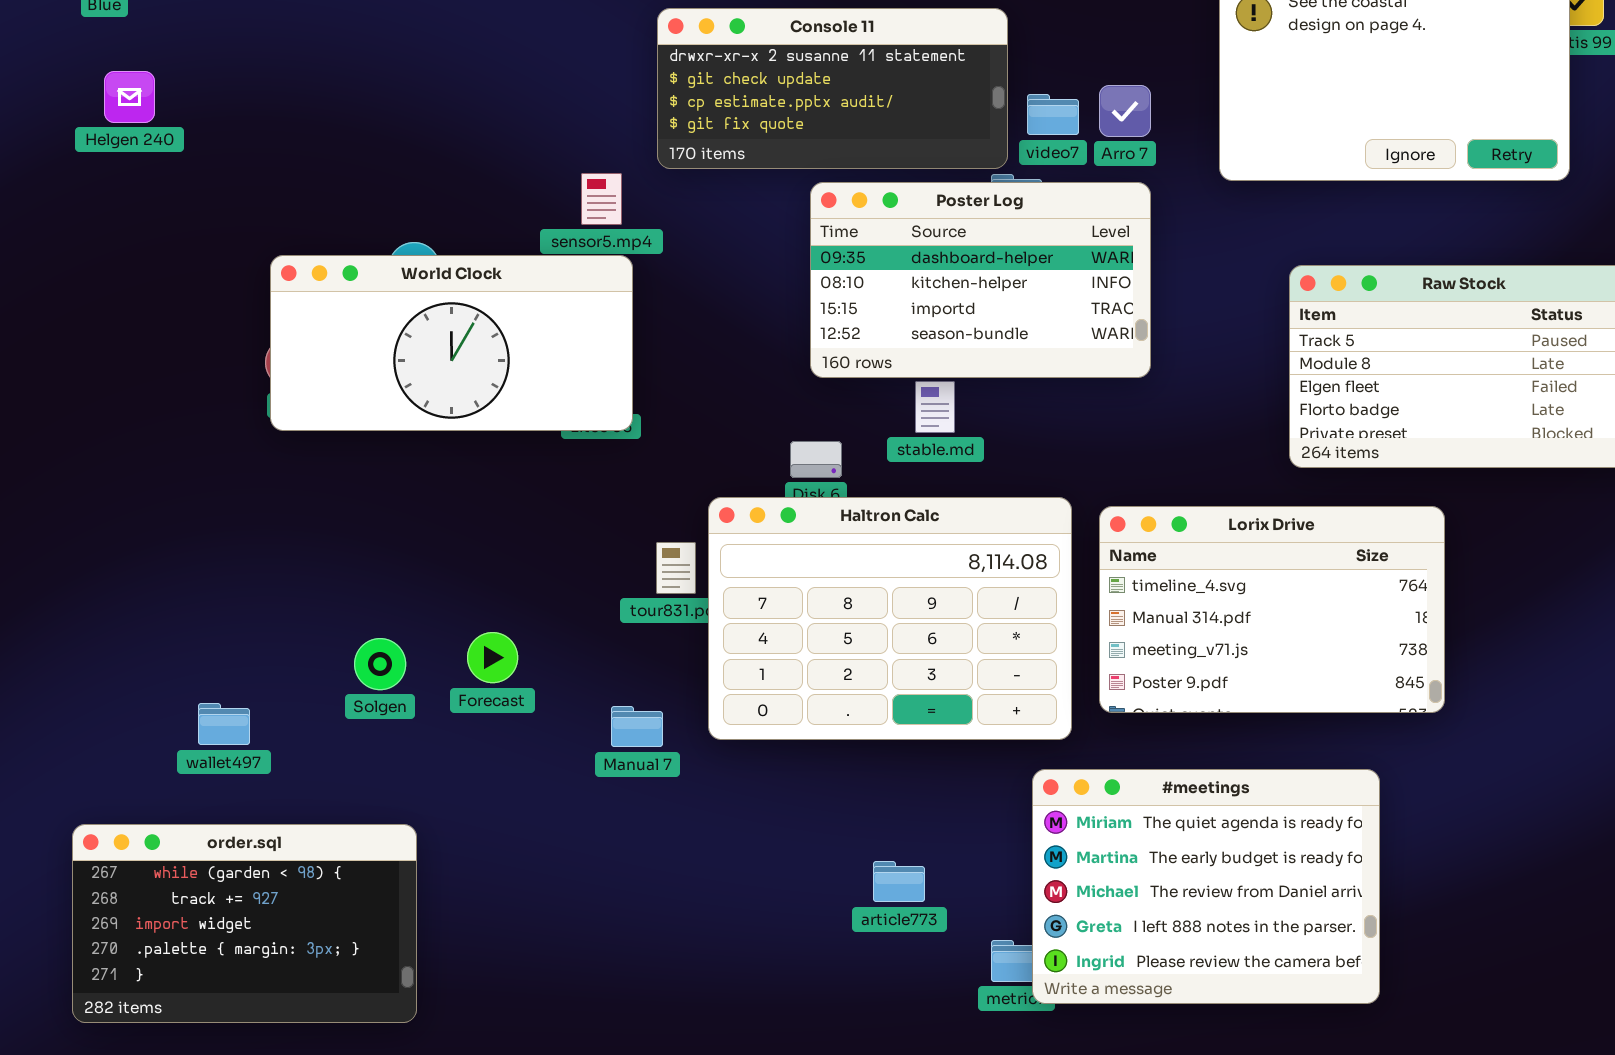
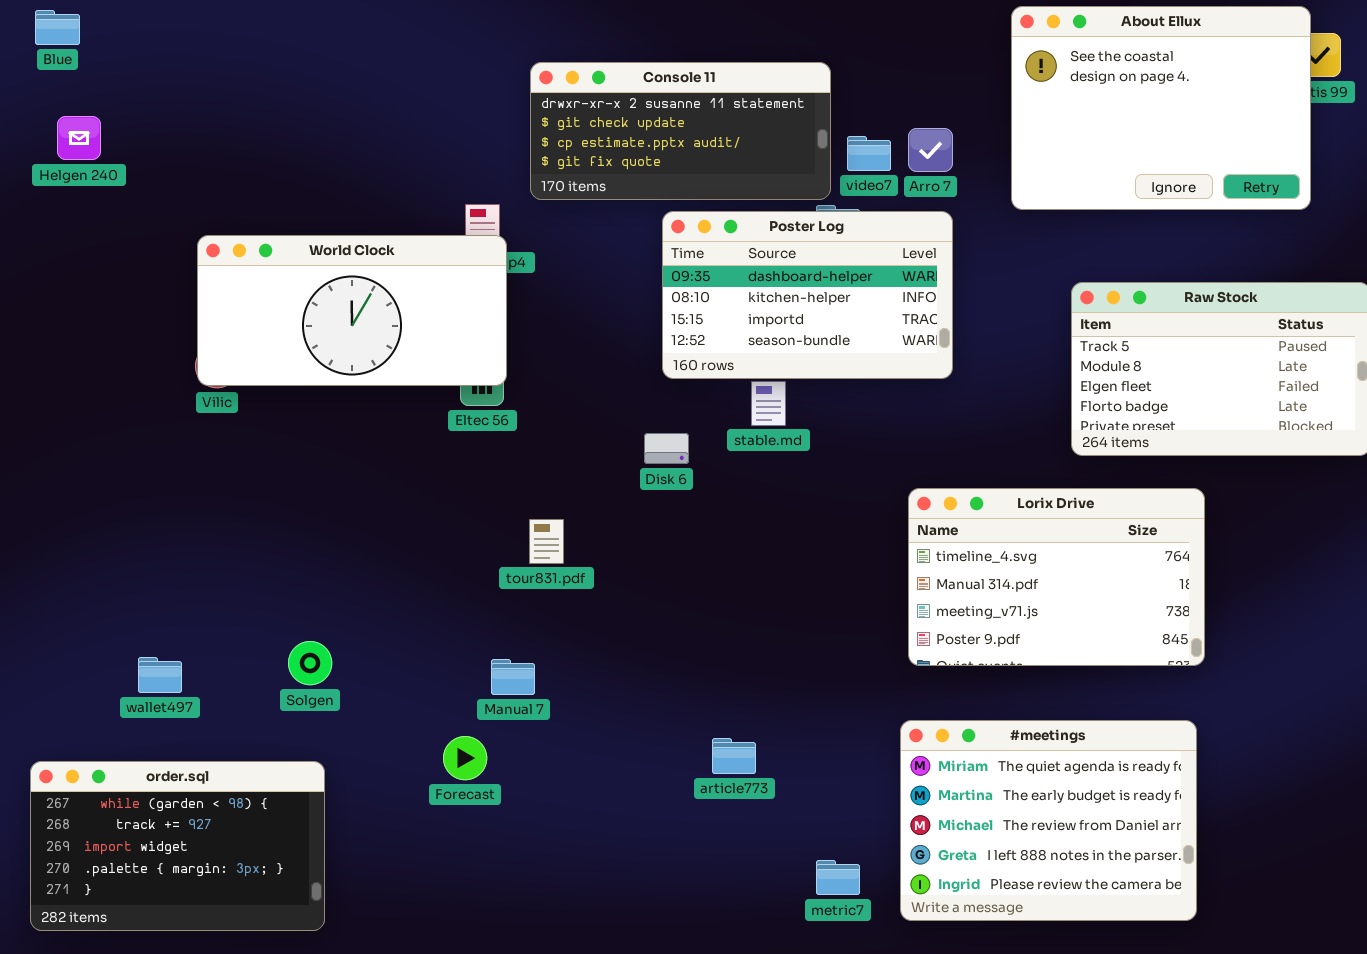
World Clock: [270,255,633,431] -> [197,235,507,386], moved
Haltron Calc: [708,497,1072,740] -> none, closed
Forecast: [467,632,518,683] -> [443,736,487,780], moved
Solgen: [354,638,406,690] -> [288,641,332,685], moved
#meetings: [1032,769,1380,1004] -> [900,720,1197,921], moved
article773: [873,861,925,902] -> [712,738,756,774], moved

